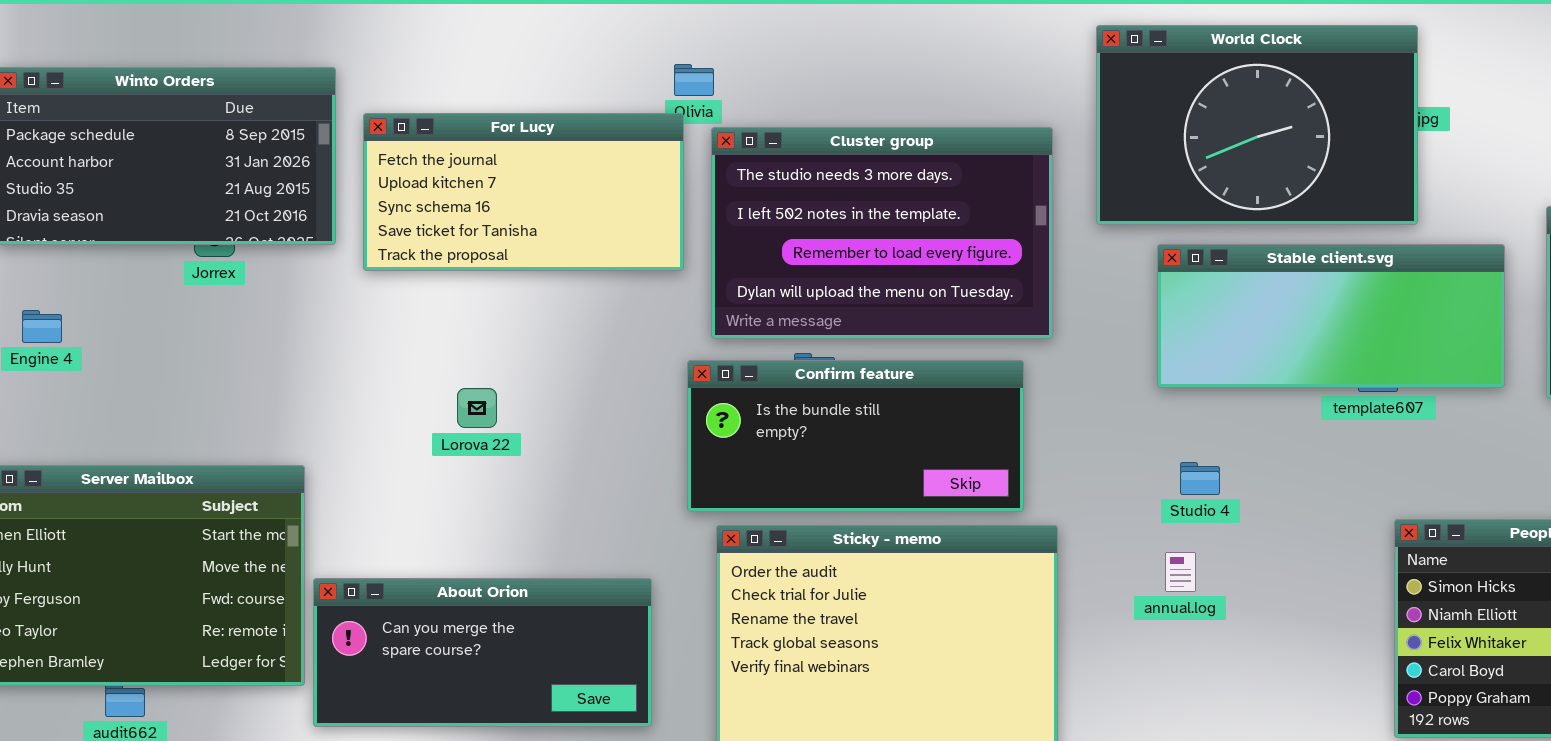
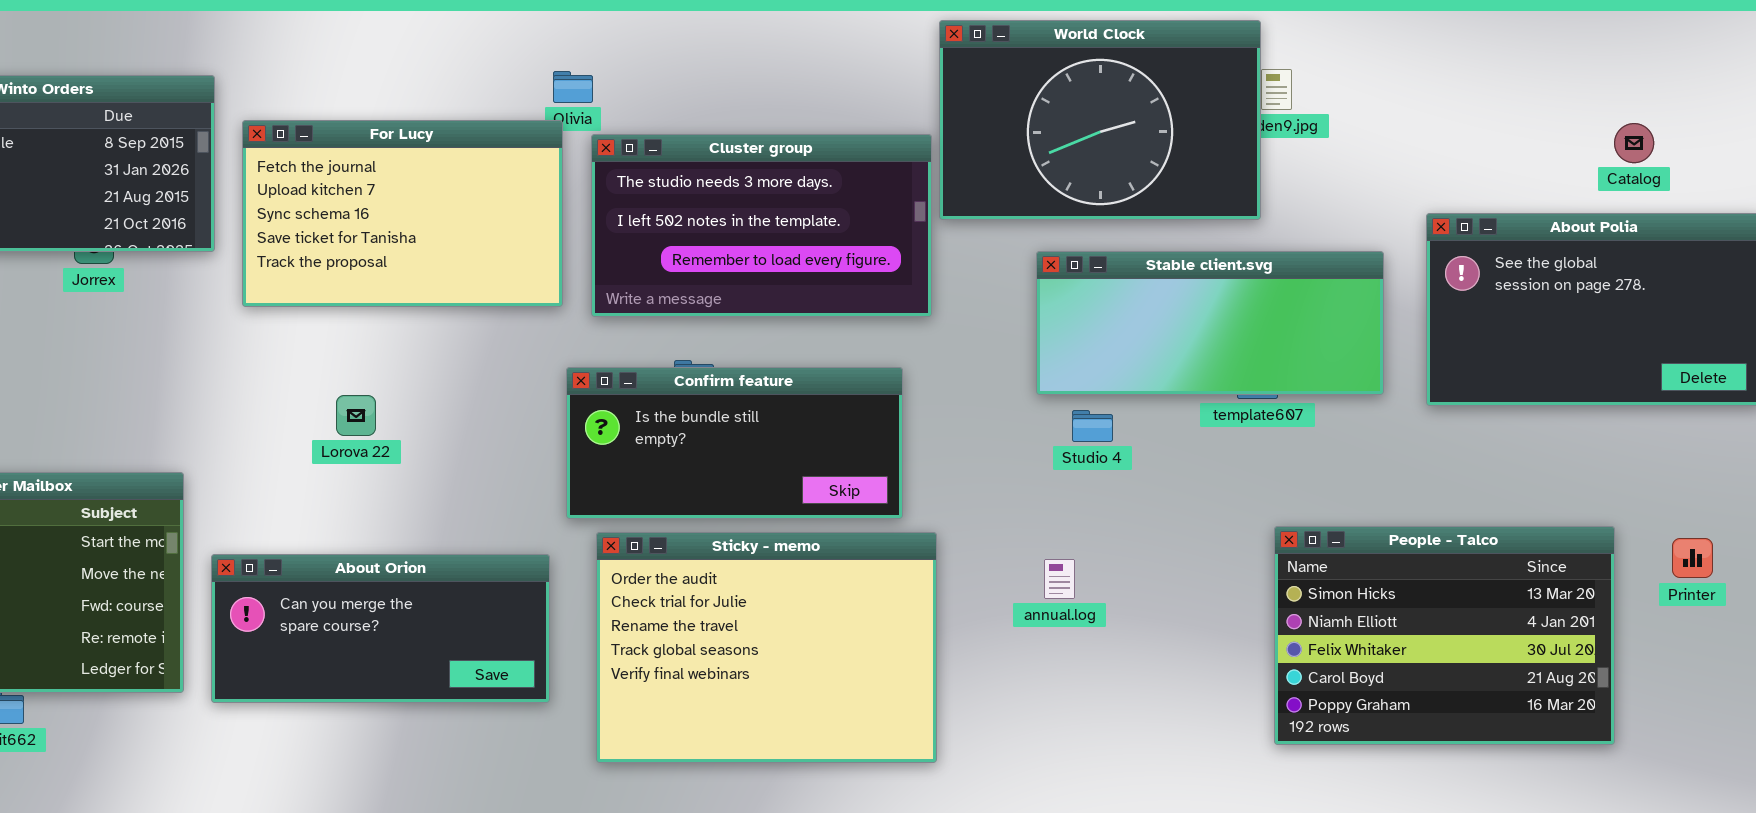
World Clock: [1096,25,1418,225] -> [939,20,1261,220], moved
For Lucy: [363,113,684,271] -> [242,120,563,307], resized
Cluster group: [711,127,1053,339] -> [591,134,932,317], resized
Studio 4: [1180,462,1220,495] -> [1072,410,1113,442], moved
About Orion: [313,578,652,727] -> [211,554,550,703], moved

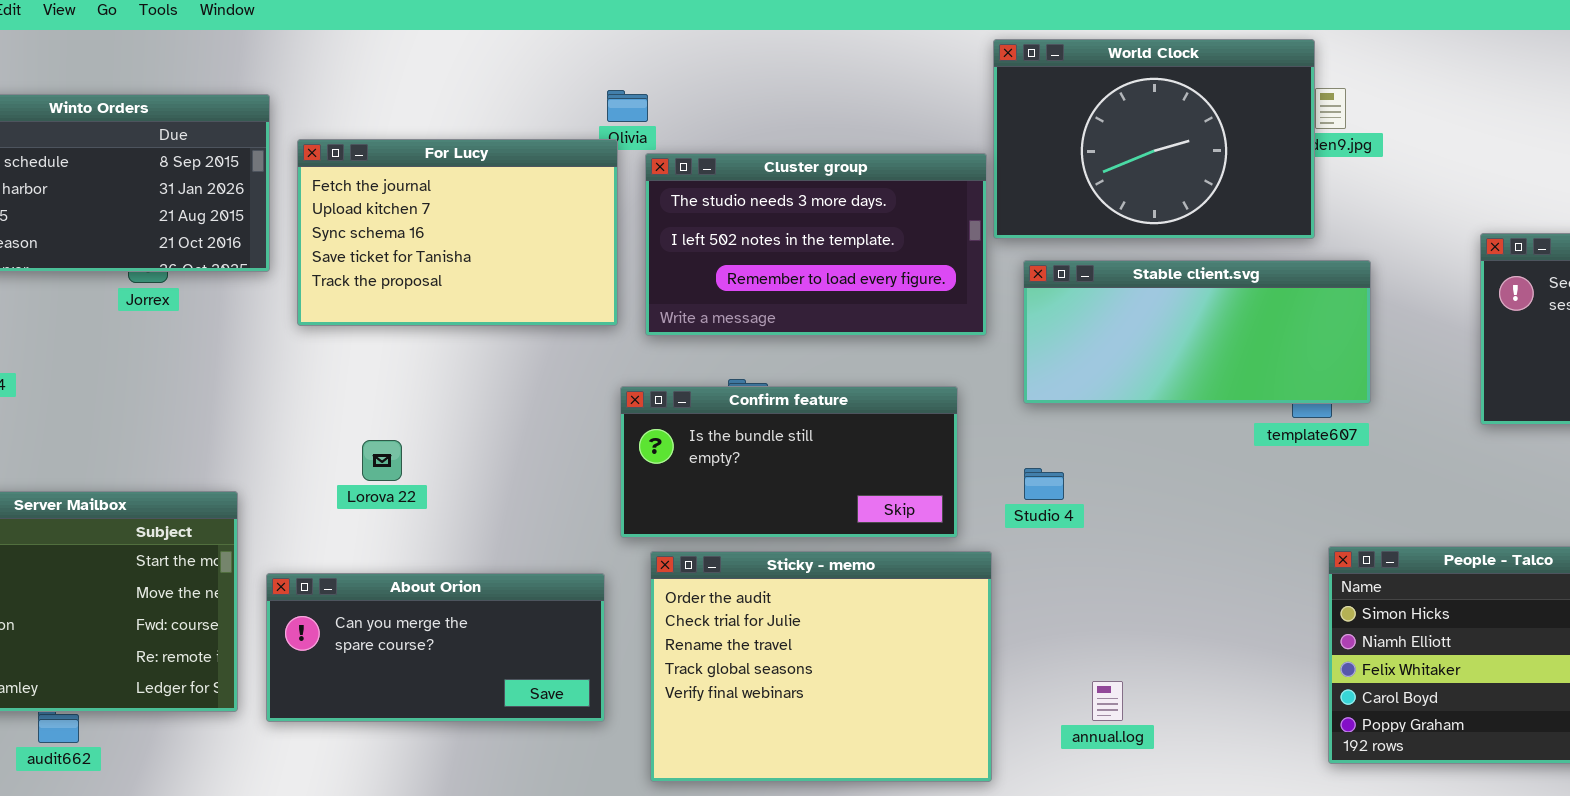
Stable client.svg: [1036,251,1384,395] -> [1023,260,1371,404], moved
Lorova 22: [336,395,376,436] -> [362,440,402,481], moved
Studio 4: [1072,410,1113,442] -> [1024,468,1064,500], moved
annual.log: [1044,559,1075,599] -> [1092,681,1123,721], moved

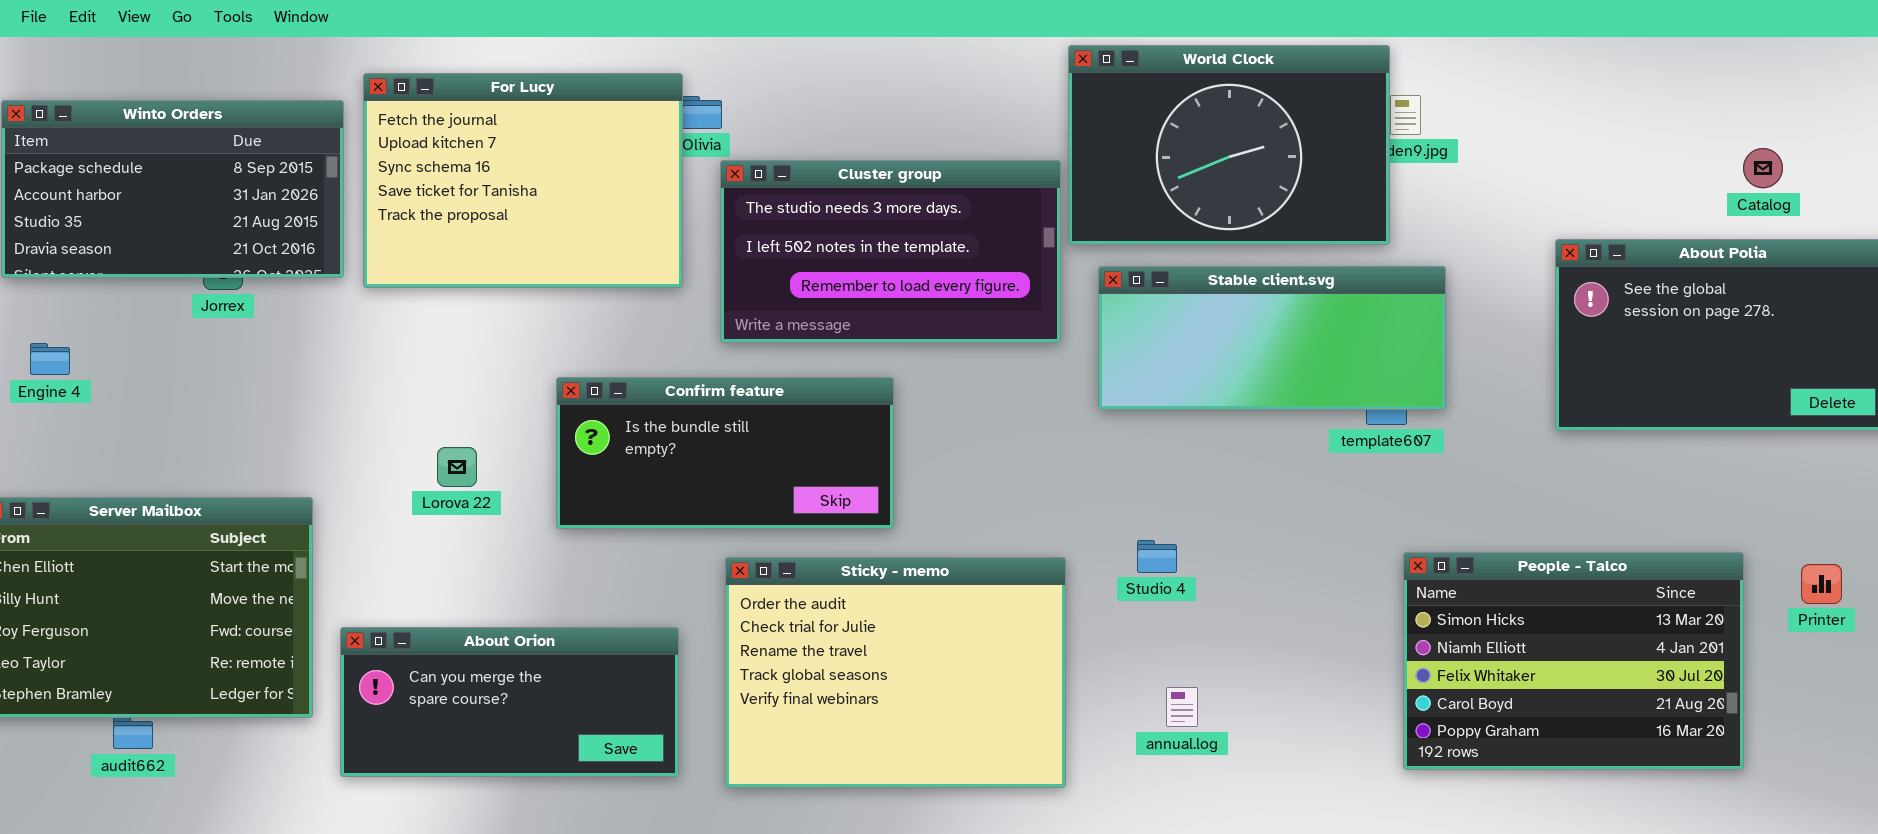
For Lucy: [297,139,618,326] -> [363,73,683,288], moved, resized
Confirm feature: [620,386,958,538] -> [556,377,894,529], moved
Studio 4: [1024,468,1064,500] -> [1137,540,1177,573], moved
About Orion: [266,573,605,722] -> [340,627,679,777], moved

